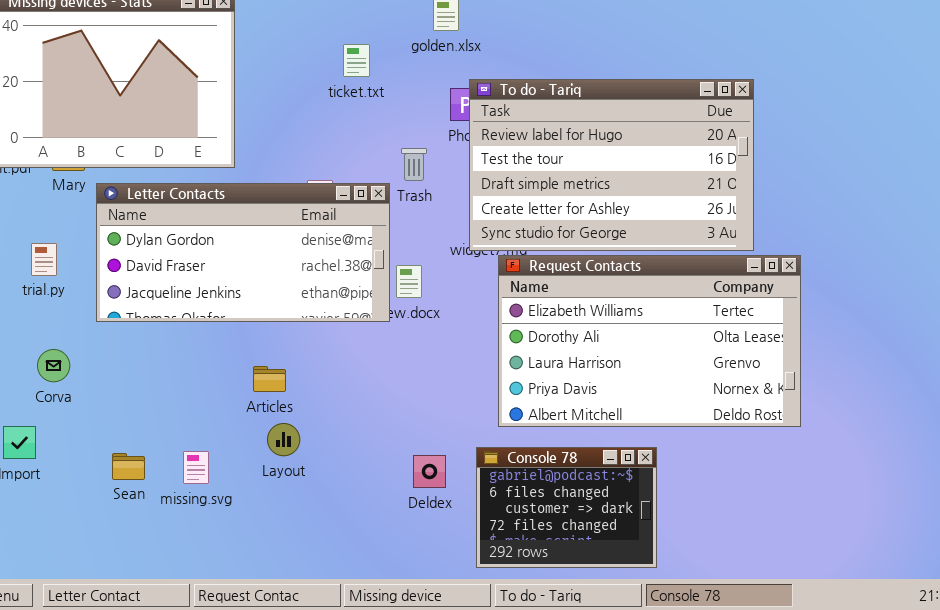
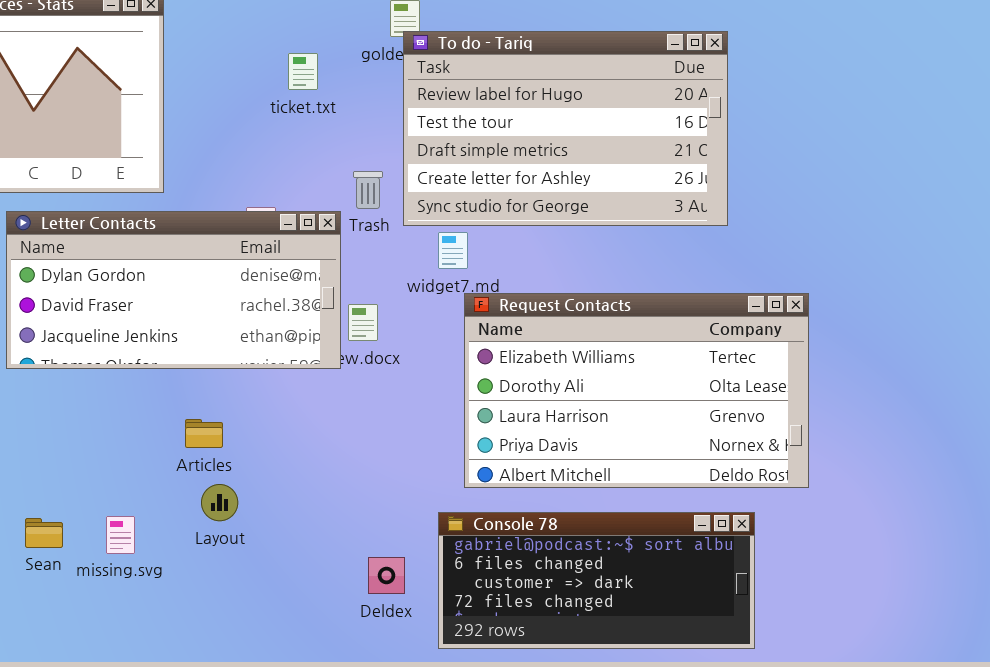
To do - Tariq: [469,79,754,251] -> [403,31,728,226], moved
Console 78: [476,447,657,568] -> [438,512,755,649], resized
Deldex: [413,455,446,488] -> [368,557,405,594], moved

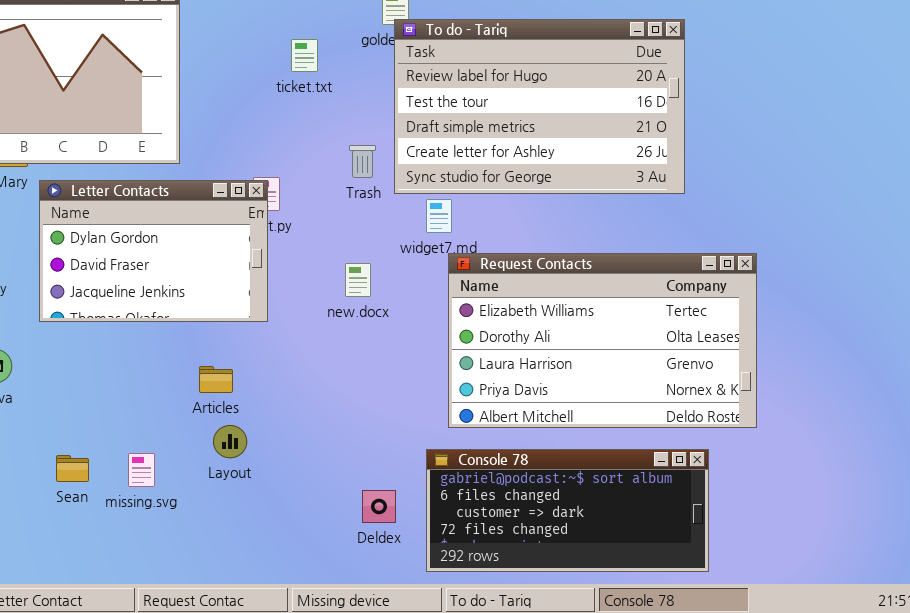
Letter Contacts: [6,211,341,369] -> [39,180,268,322], resized

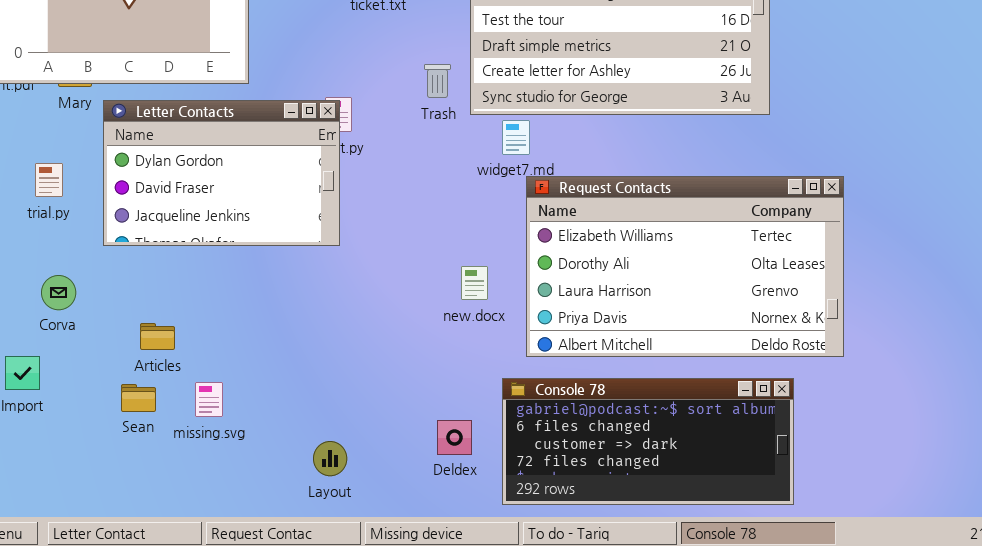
new.docx: [345,263,371,297] -> [461,266,488,300], moved
Articles: [199,366,233,393] -> [140,323,175,350], moved
Layout: [213,425,247,458] -> [313,441,347,476], moved

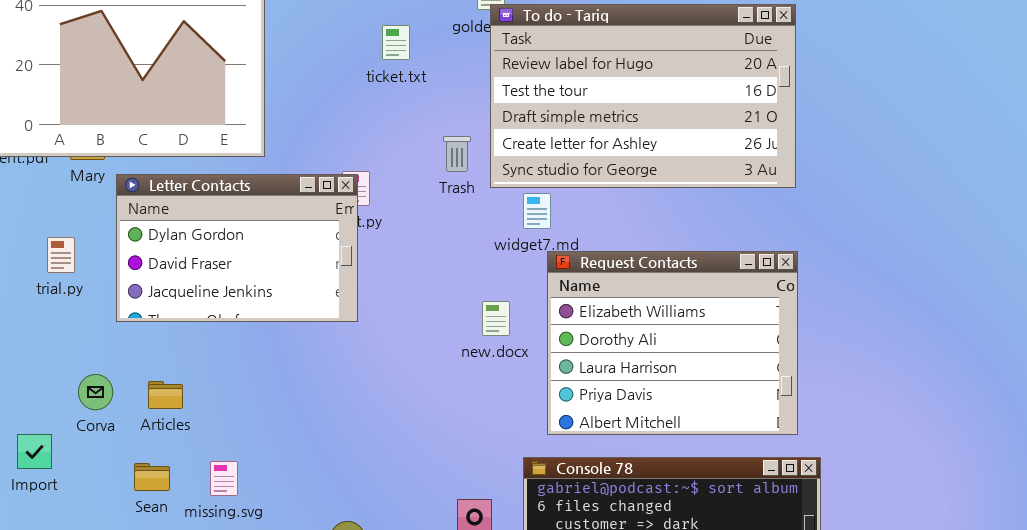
Request Contacts: [526,176,844,357] -> [547,251,798,435], resized
new.docx: [461,266,488,300] -> [482,301,510,336], moved
Corva: [41,275,76,310] -> [78,374,113,410], moved
Articles: [140,323,175,350] -> [148,381,183,409], moved

